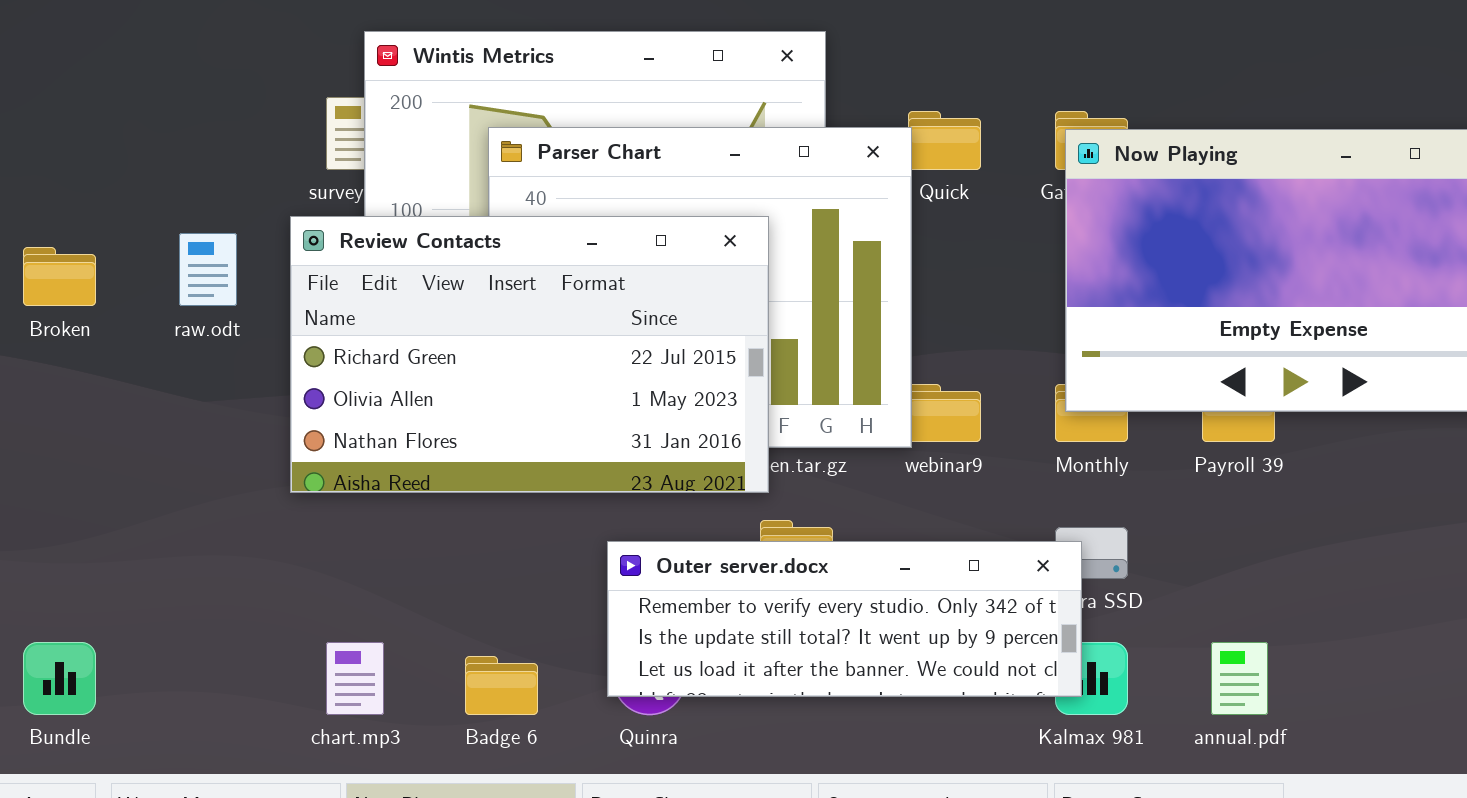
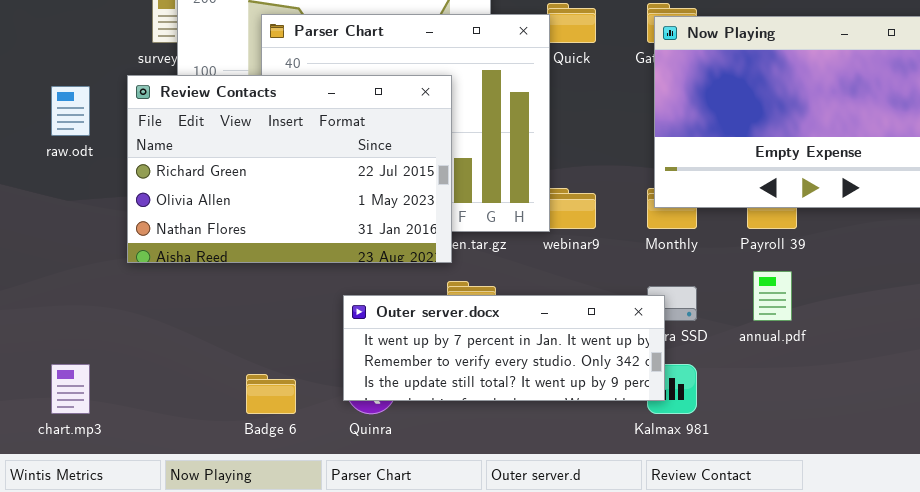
Outer server.docx: [607,541,1082,697] -> [343,295,665,401], scrolled up 1 row
chart.mp3: [326,642,384,715] -> [51,364,90,414], moved
annual.pdf: [1211,642,1268,715] -> [753,271,792,321], moved

